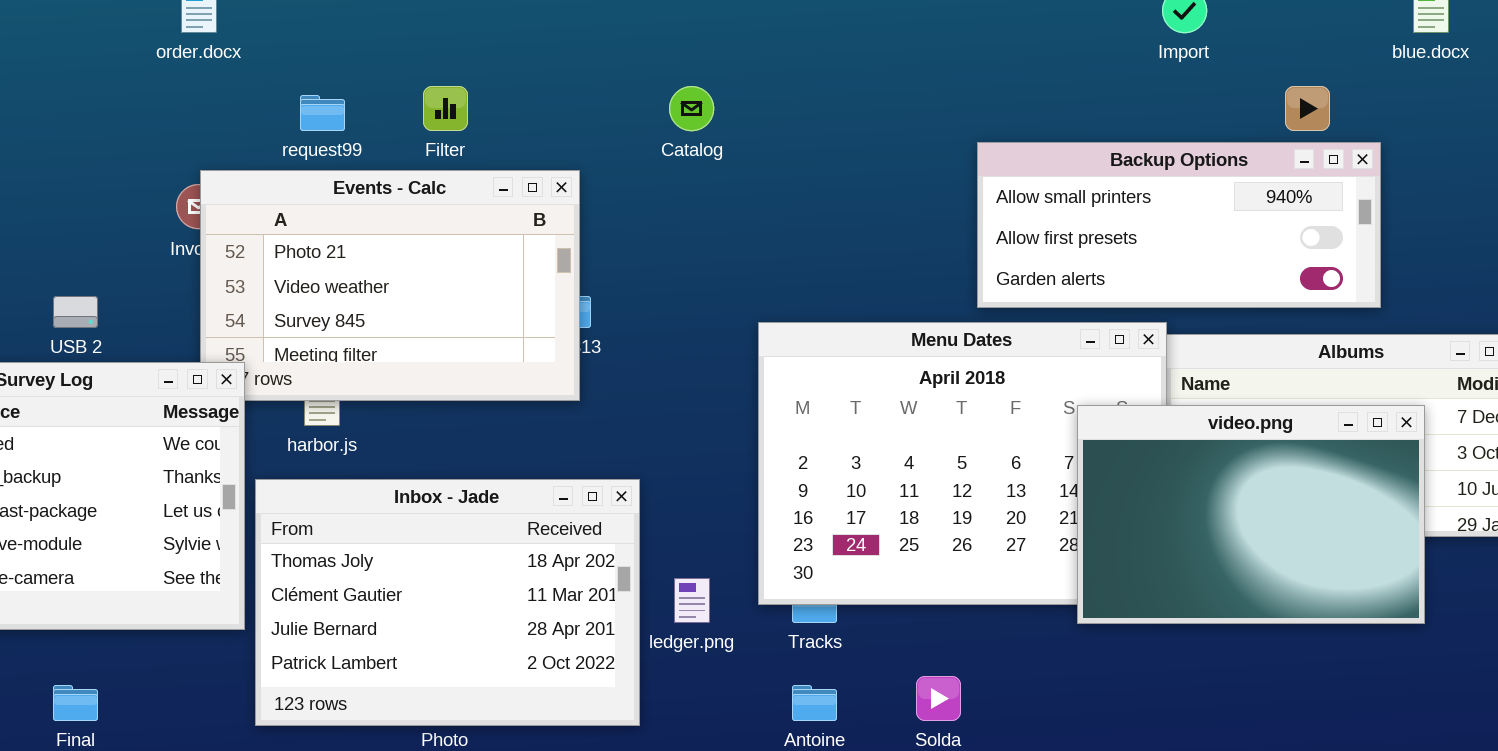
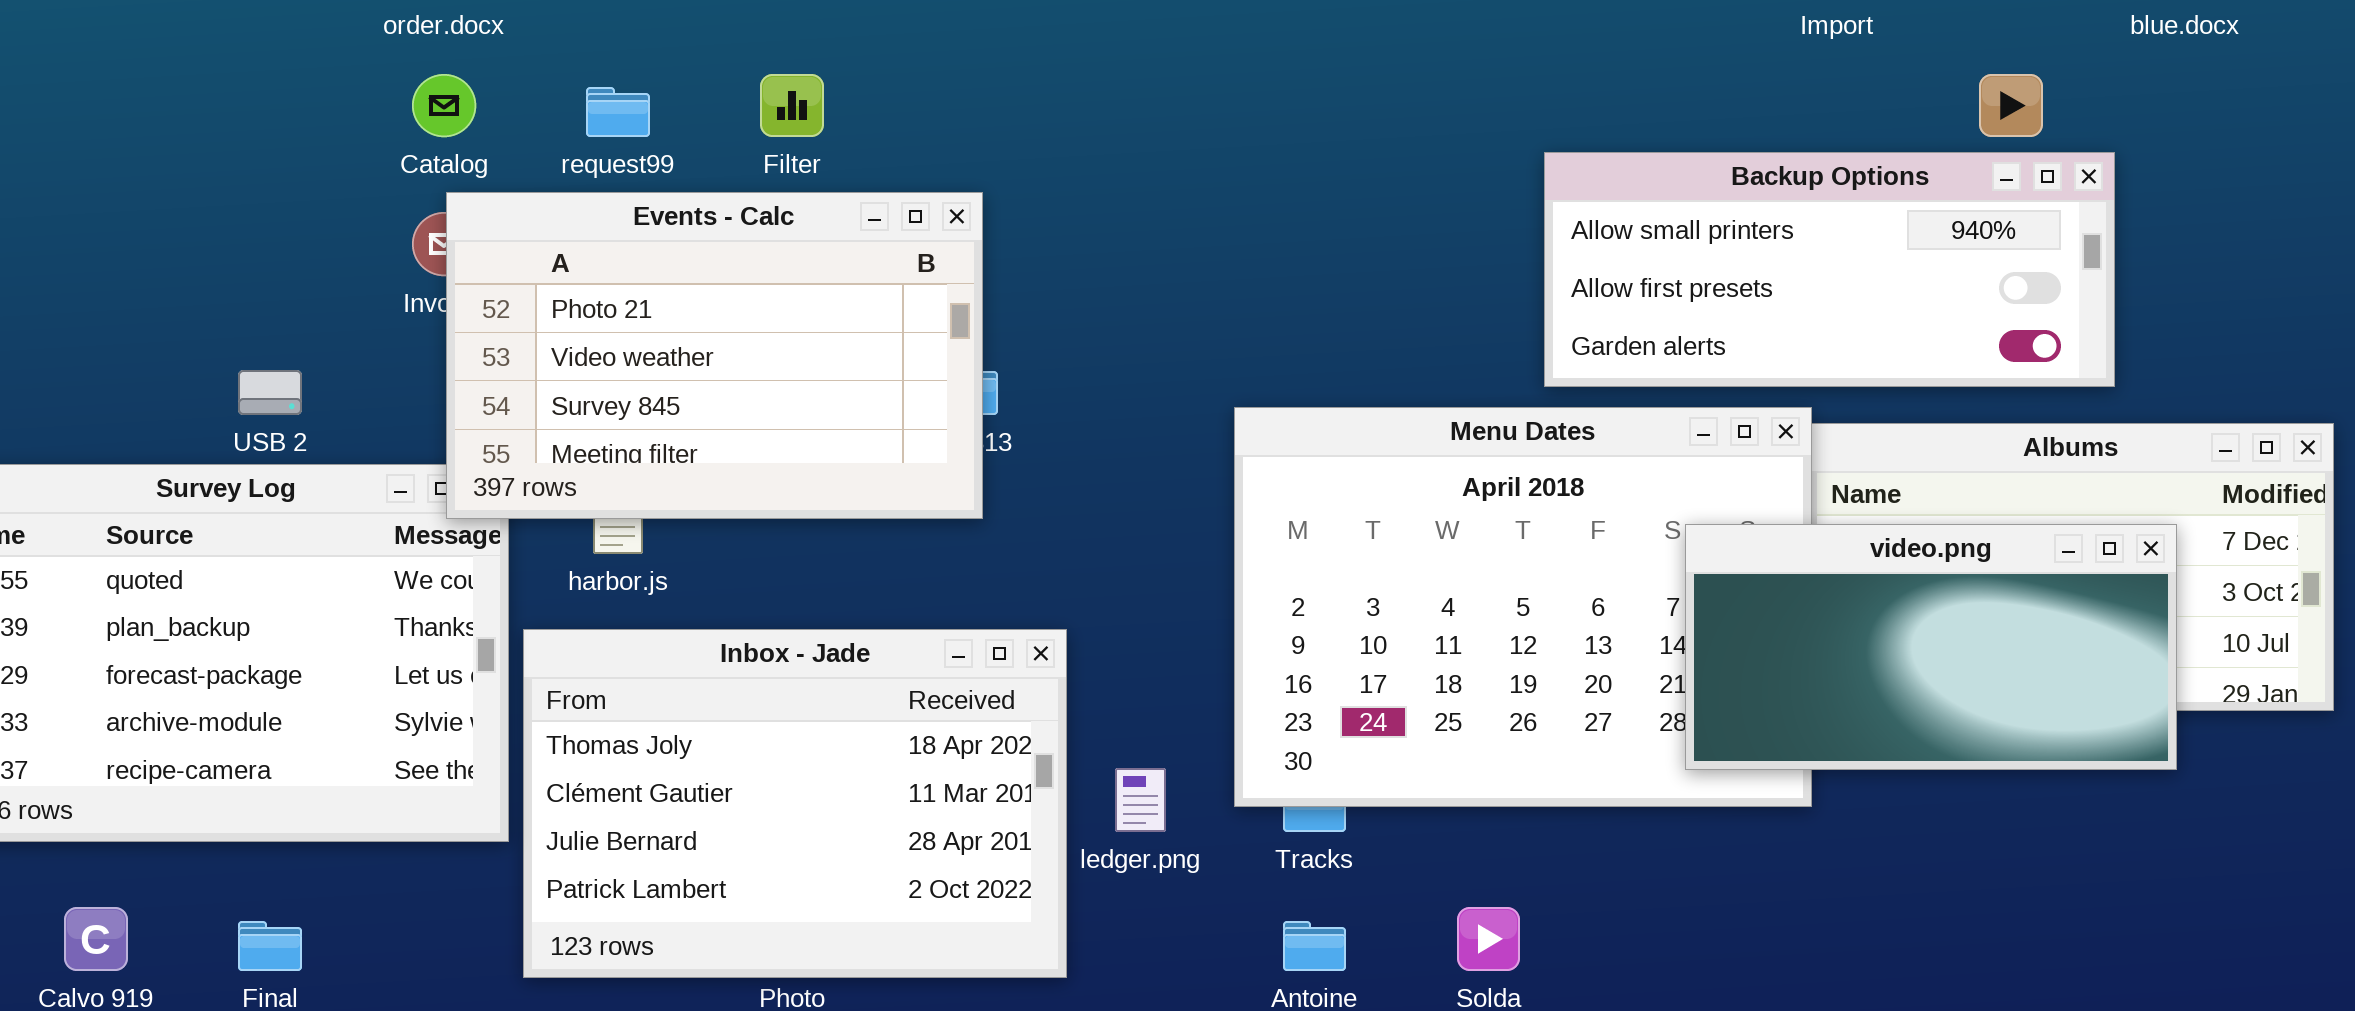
Catalog: [669,86,714,131] -> [412,74,476,137], moved
Events - Calc: [200,170,580,401] -> [446,192,983,519], raised
video.png: [1077,405,1425,624] -> [1685,524,2177,770], resized

